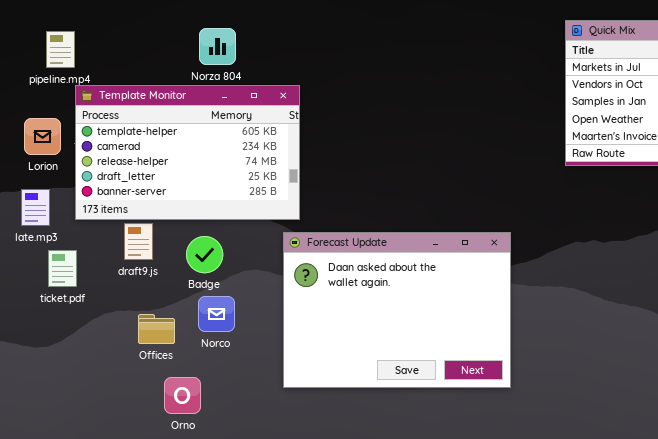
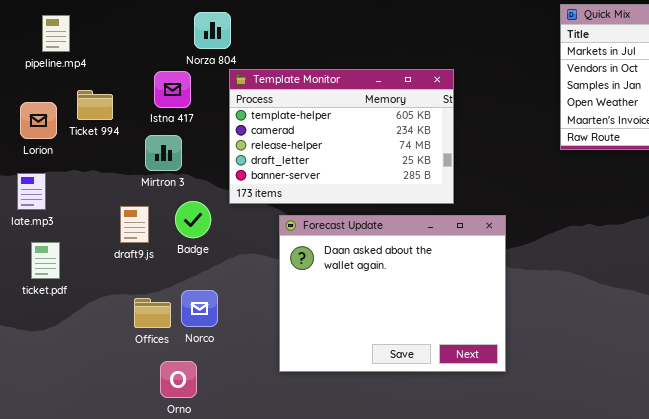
Template Monitor: [75,85,300,220] -> [229,69,454,204], moved
Badge: [186,236,223,273] -> [175,201,211,238], moved
ticket.pdf: [48,250,77,287] -> [31,242,60,279], moved
Norco: [198,296,235,332] -> [181,290,218,327], moved

